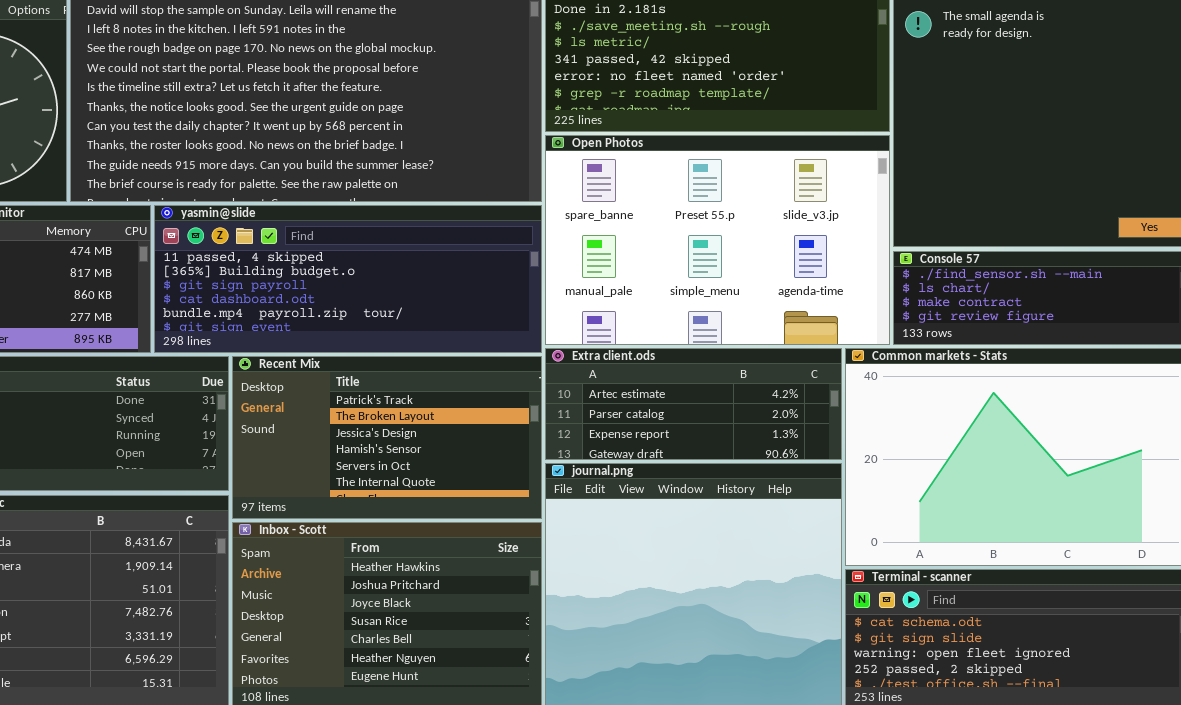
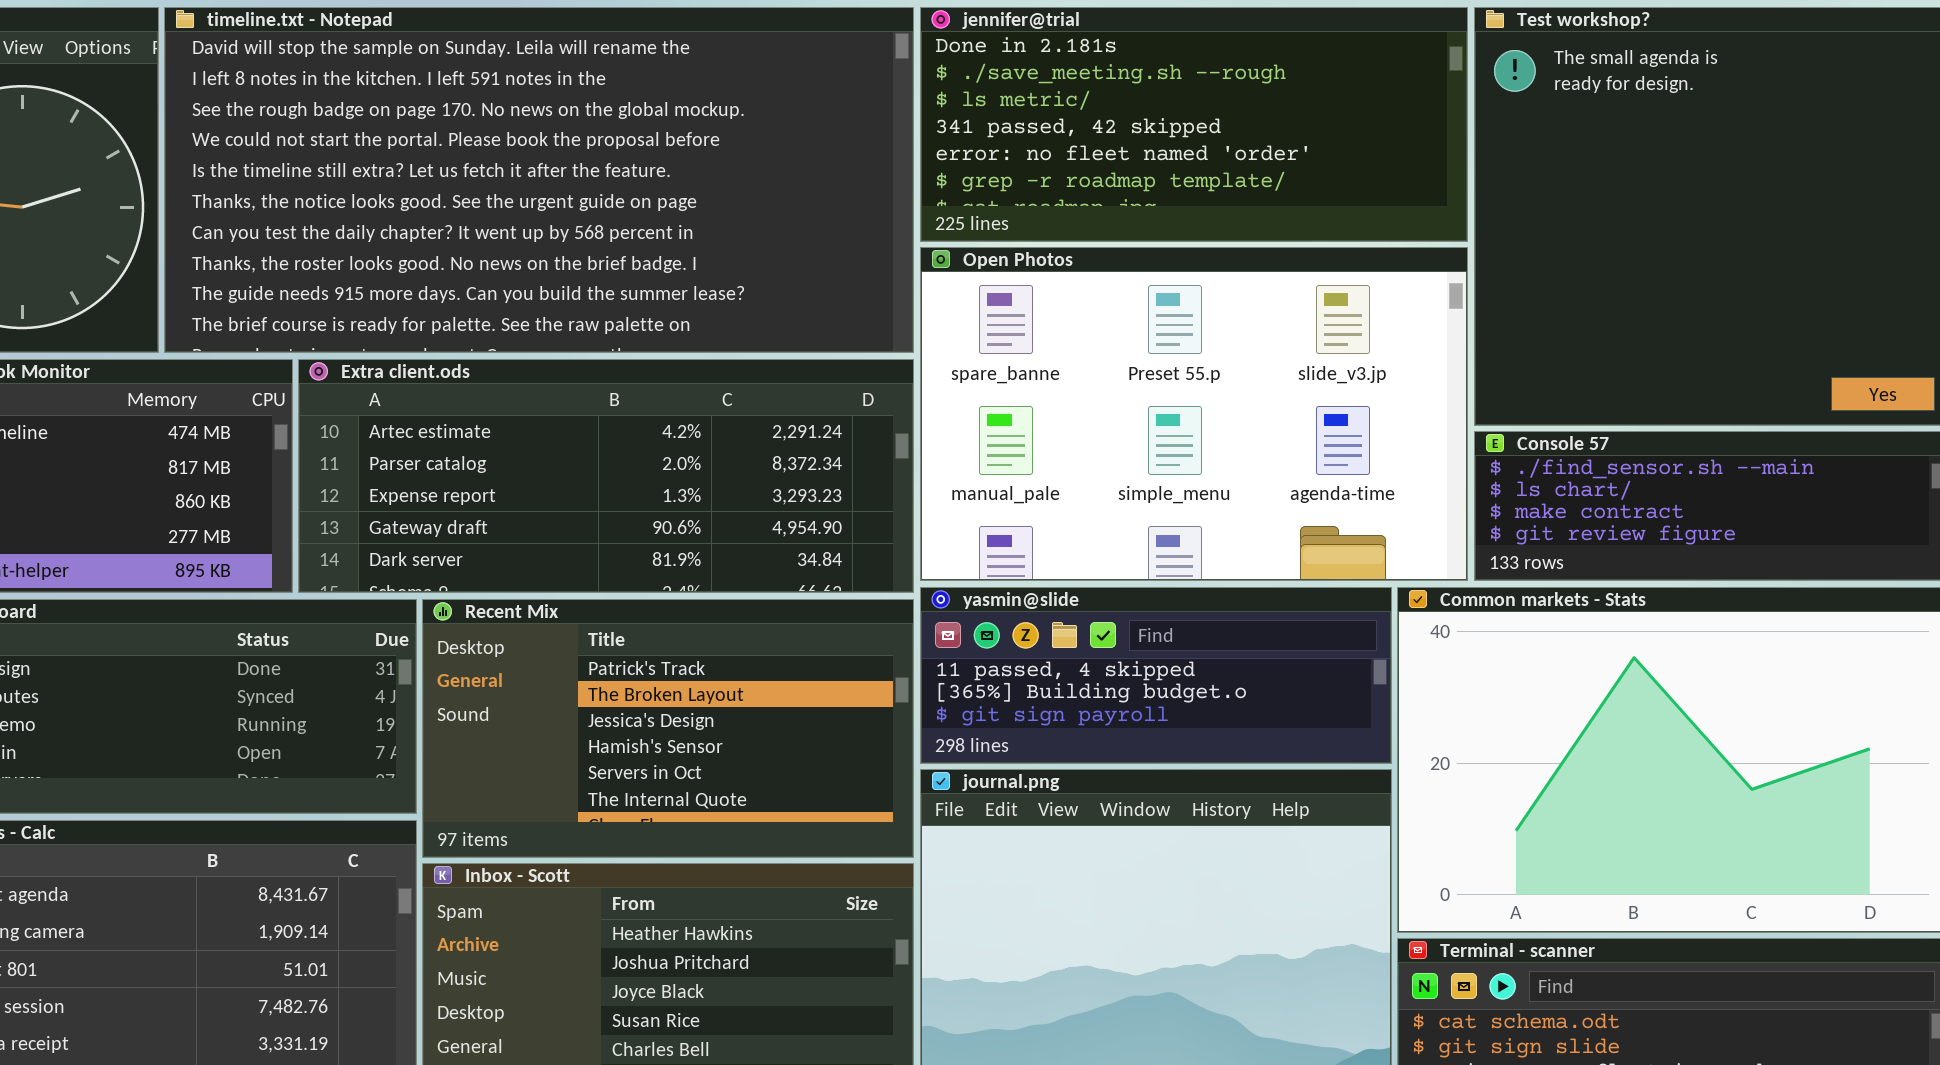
yasmin@slide: [154,205,542,353] -> [920,587,1392,764], moved, resized
Extra client.ods: [545,348,842,460] -> [298,359,914,593], moved, resized

